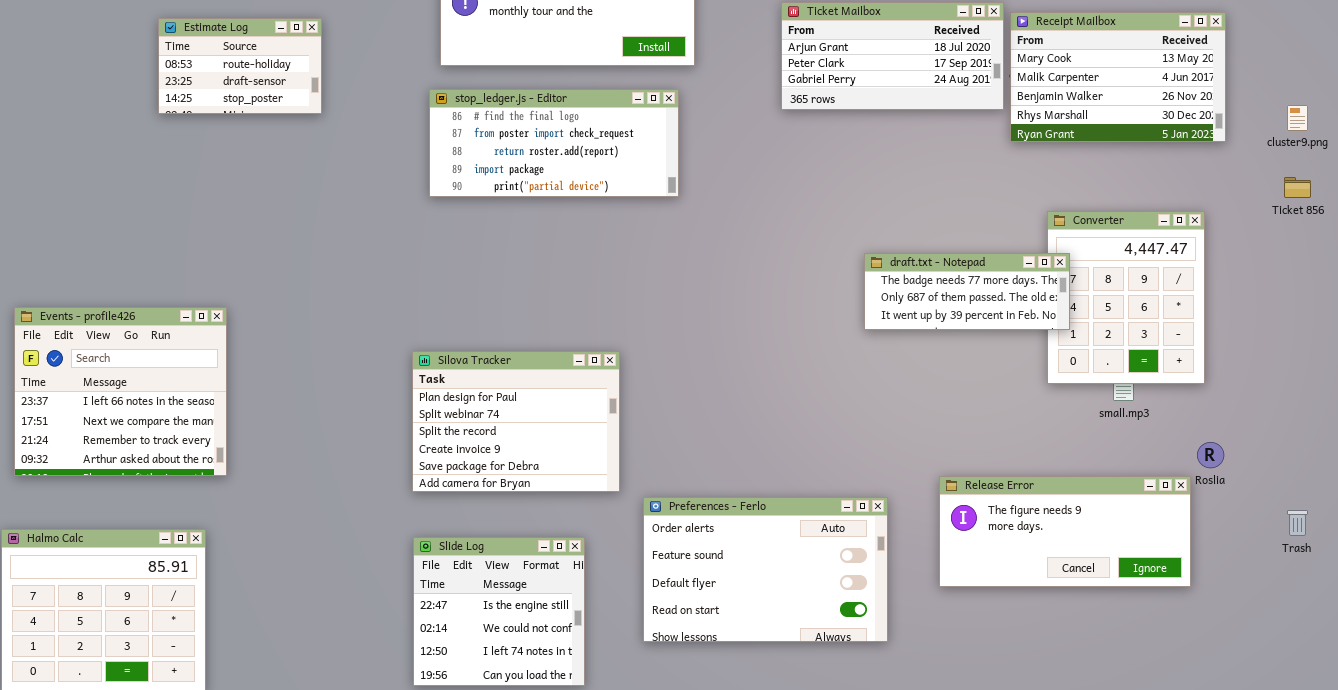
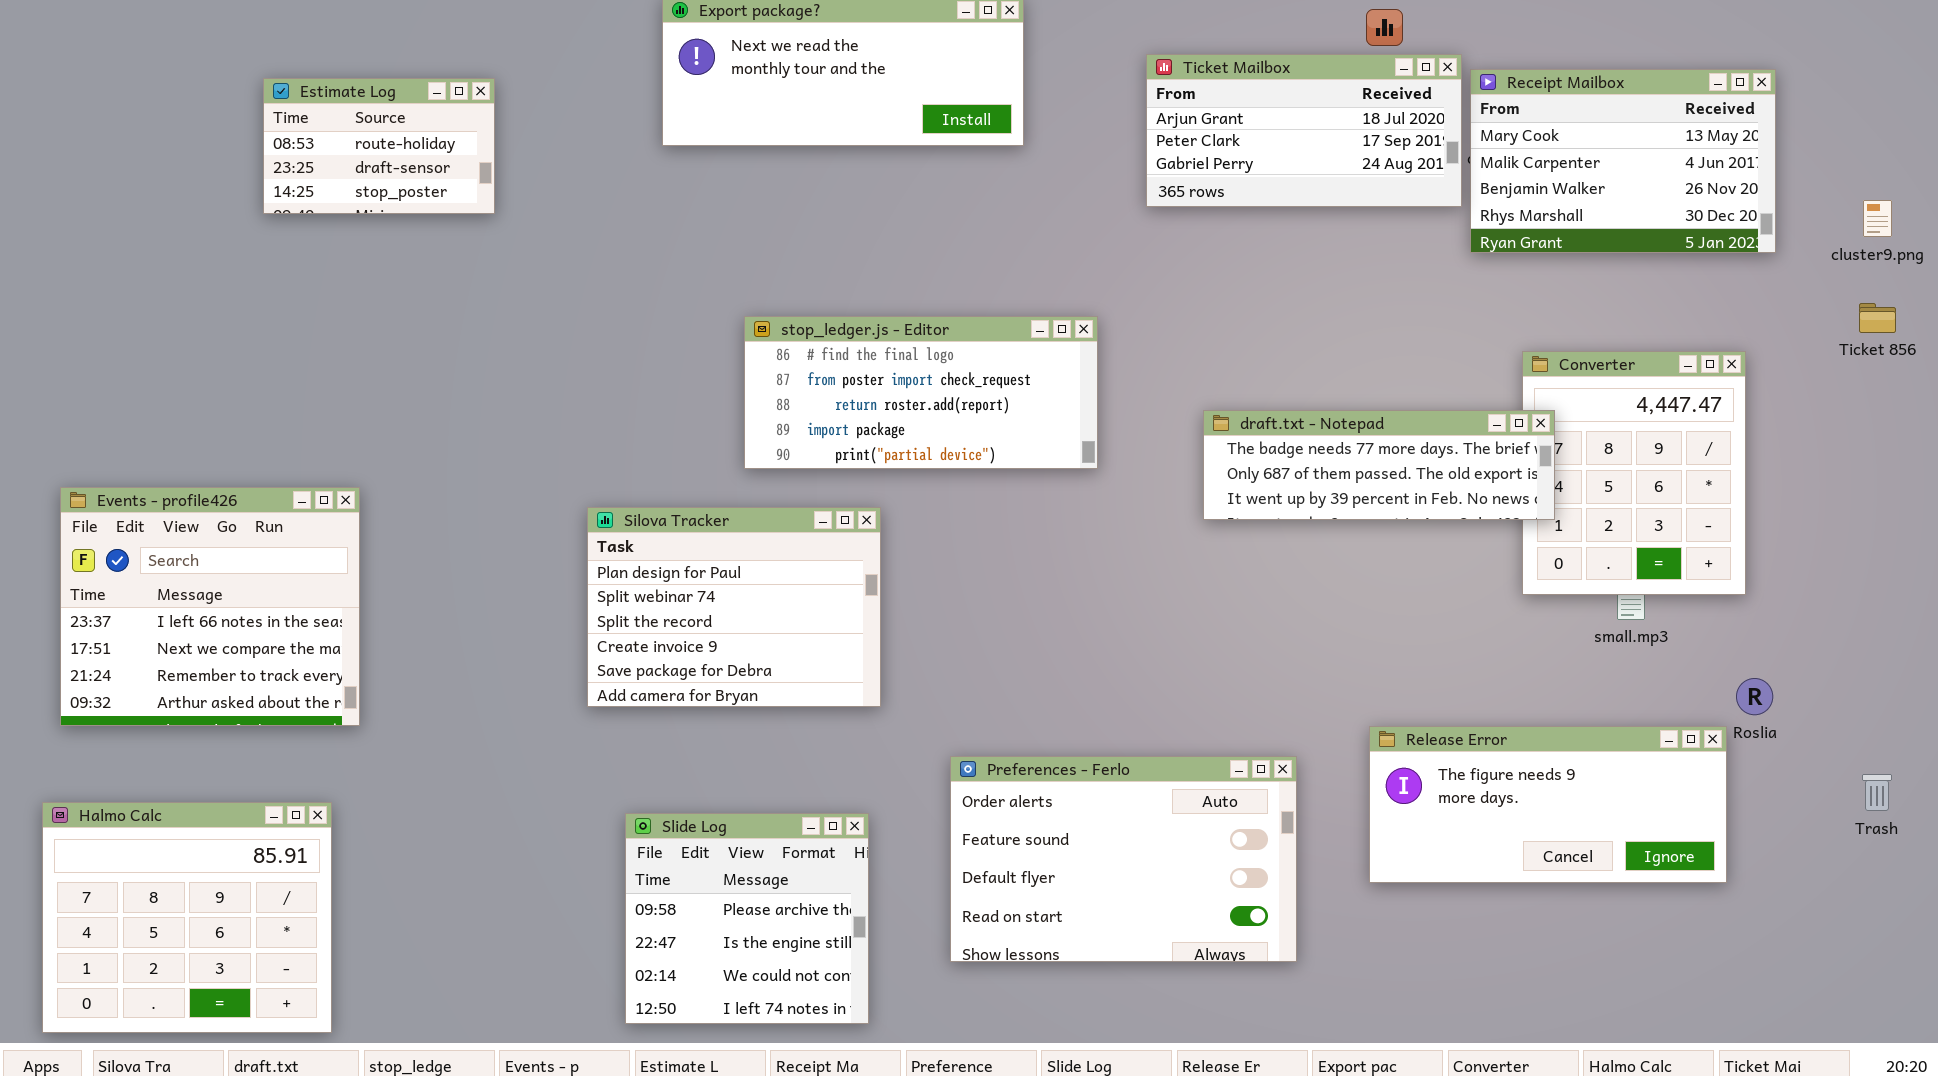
stop_ledger.js - Editor: [429,89,679,197] -> [744,316,1098,469], moved
draft.txt - Notepad: [864,253,1070,330] -> [1203,410,1555,520], resized
Silova Tracker: [412,351,620,492] -> [587,507,881,707], moved
Slide Log: [413,537,585,686] -> [625,813,869,1024], scrolled up 1 row

